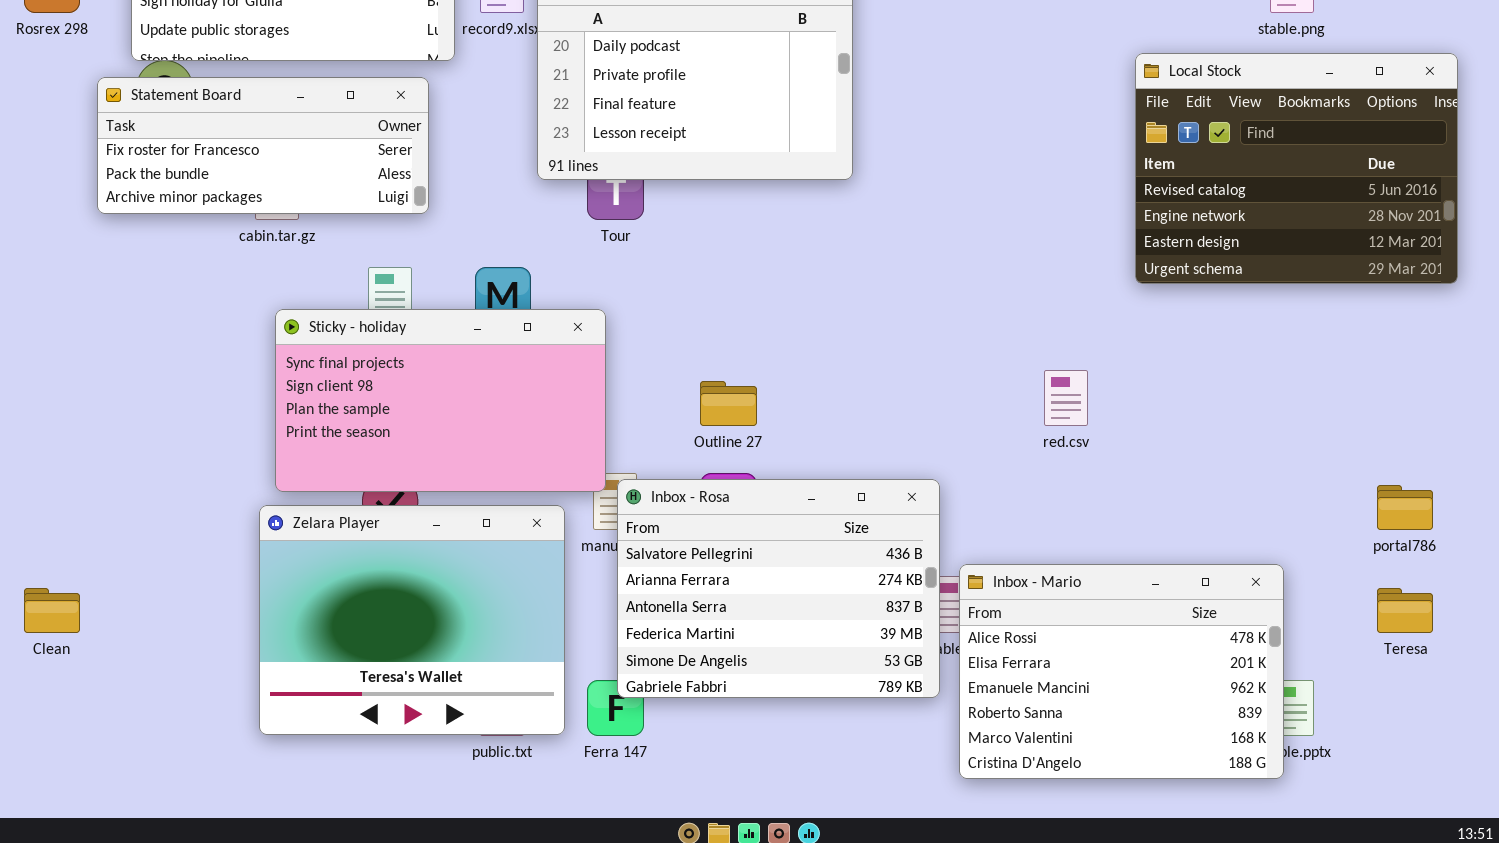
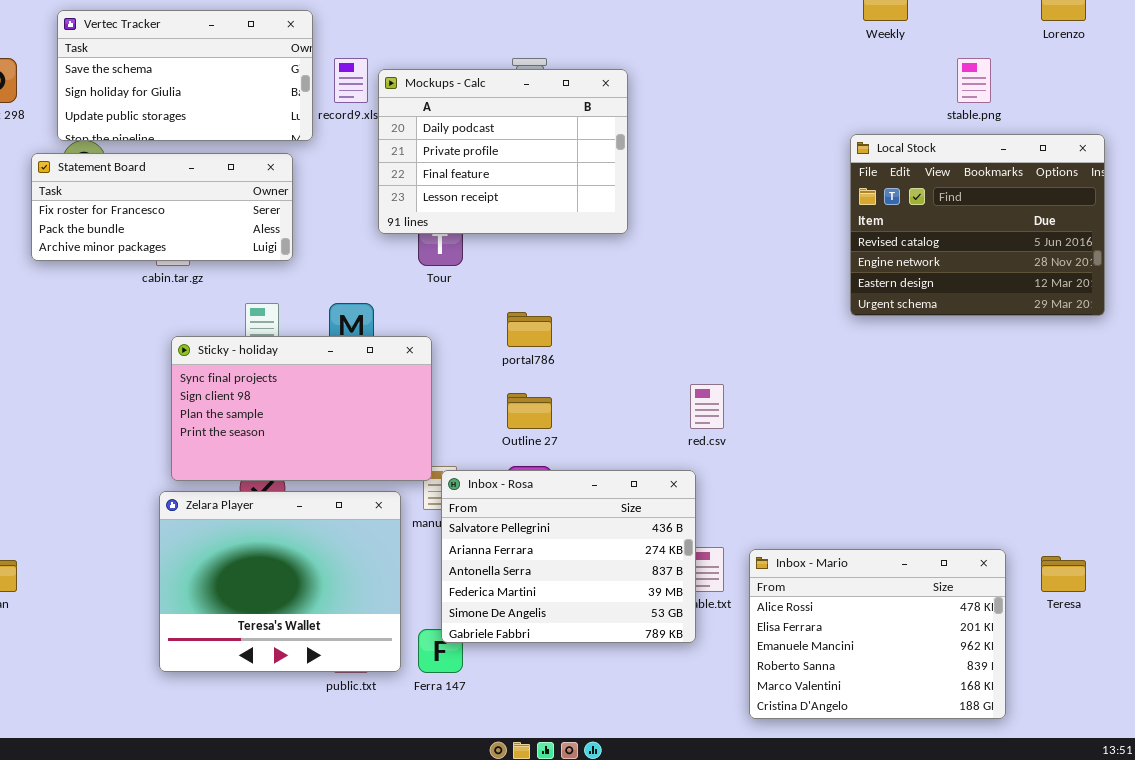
red.csv: [1044,370,1088,426] -> [690,384,724,429], moved
portal786: [1377,485,1433,530] -> [507,312,552,347], moved
Inbox - Mario: [959,564,1284,779] -> [749,549,1006,719], moved

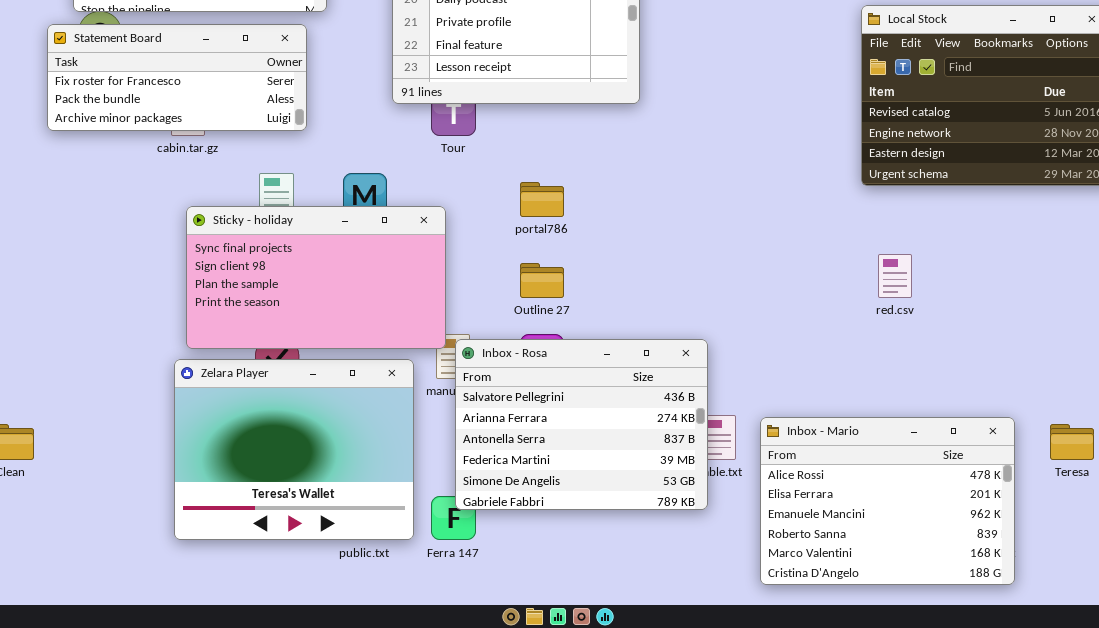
red.csv: [690,384,724,429] -> [878,254,912,298], moved

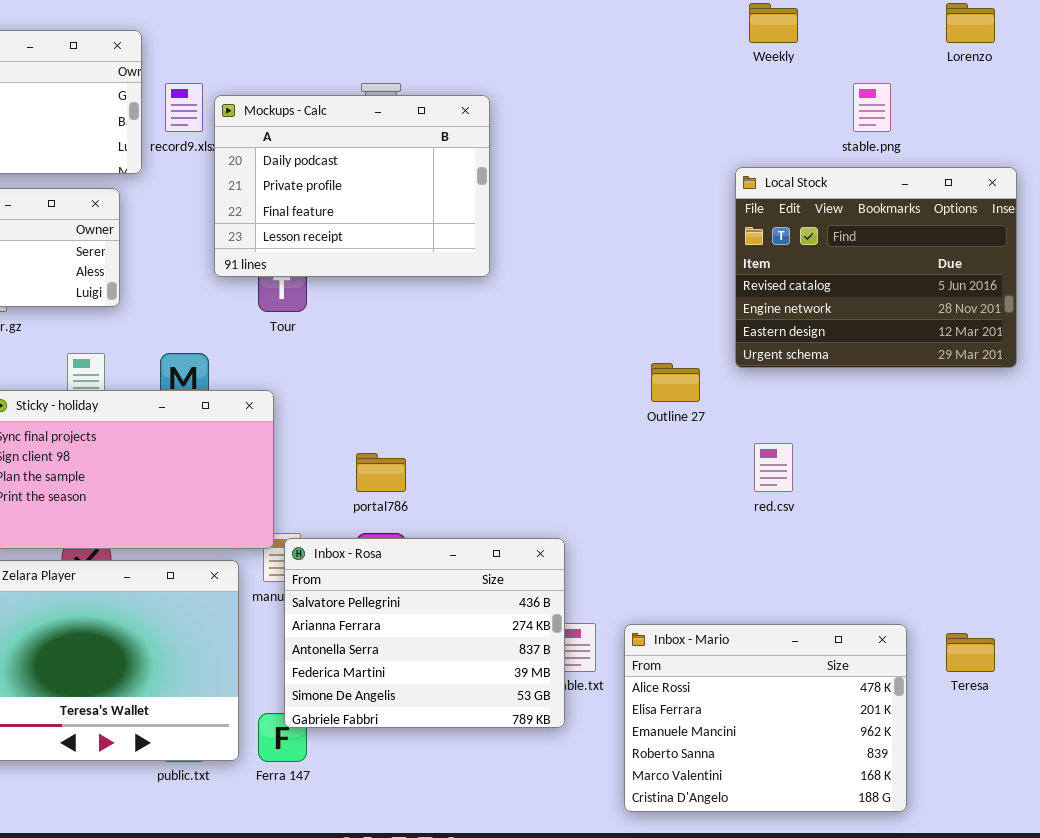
portal786: [520,182,564,217] -> [356,453,406,492], moved
Outline 27: [520,263,564,298] -> [651,363,700,402], moved

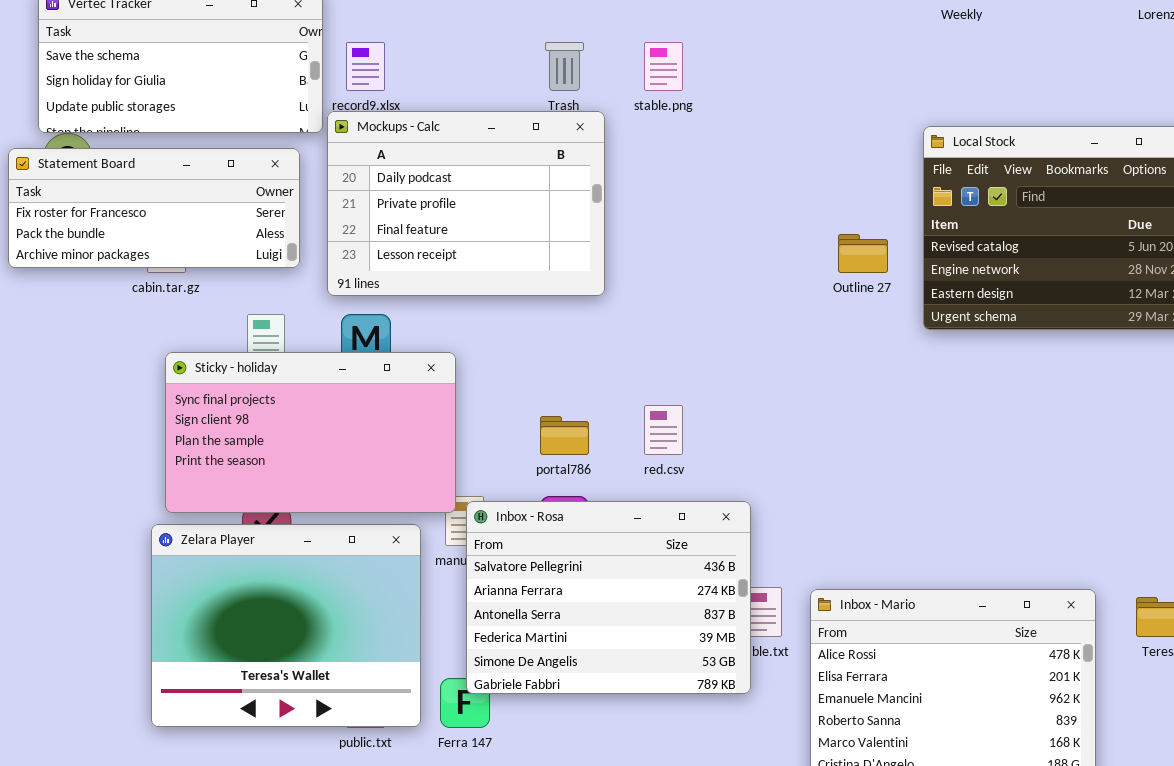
stable.png: [853,83,891,132] -> [644,42,683,91], moved
Mockups - Calc: [214,95,490,277] -> [327,111,605,296], moved
Outline 27: [651,363,700,402] -> [838,234,888,273], moved
red.csv: [754,443,793,492] -> [644,405,683,455], moved

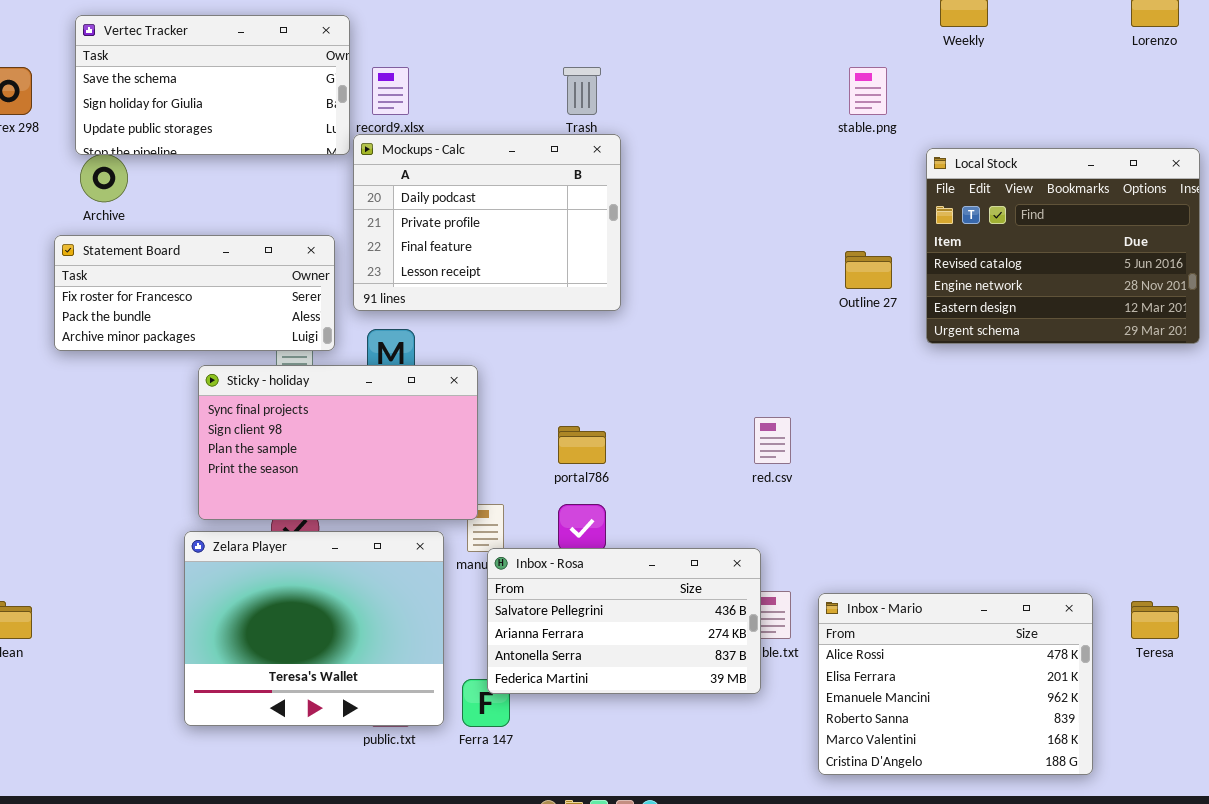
stable.png: [644,42,683,91] -> [849,67,887,115], moved
Statement Board: [8,148,300,268] -> [54,235,335,351], moved
red.csv: [644,405,683,455] -> [754,417,791,464], moved
Inbox - Rosa: [466,501,751,694] -> [487,548,761,694], resized

